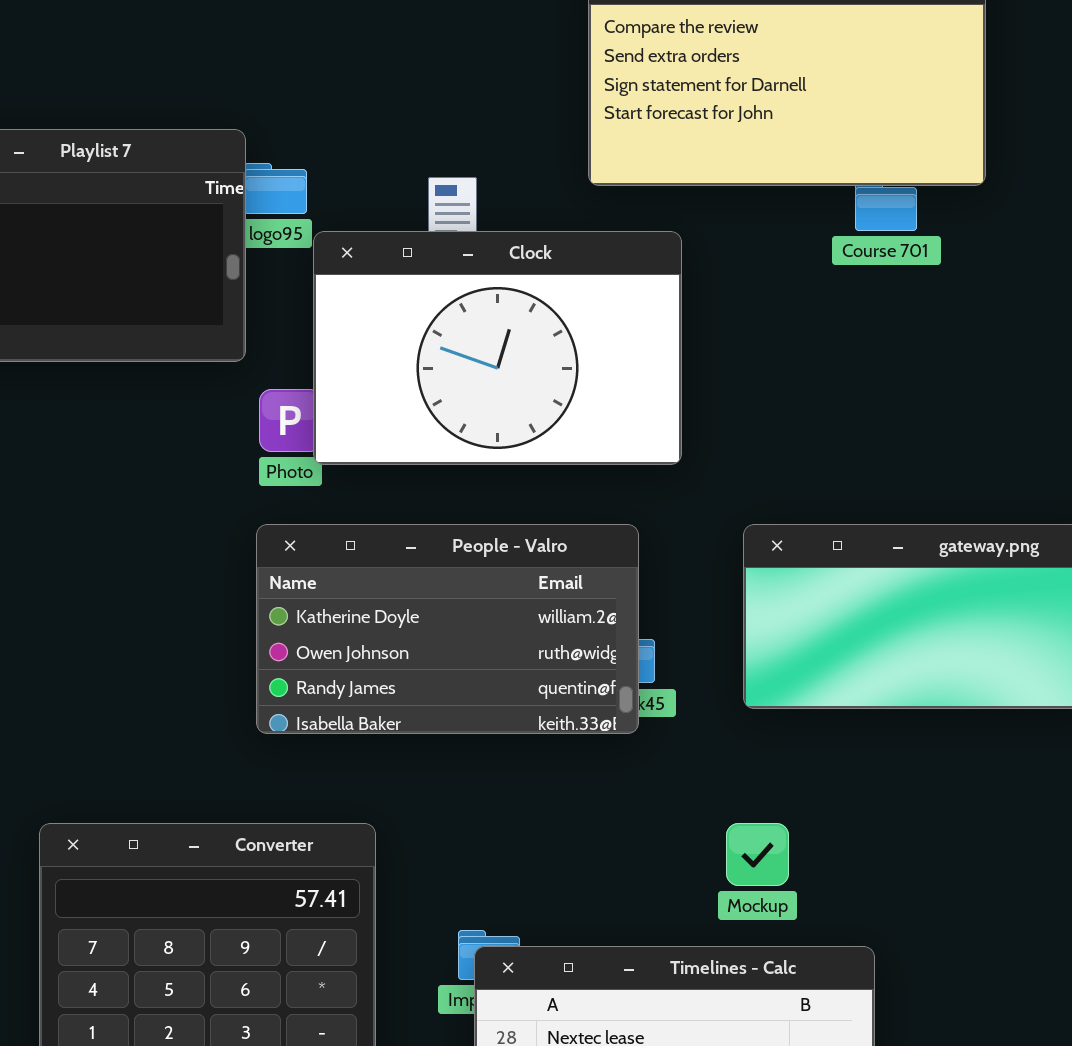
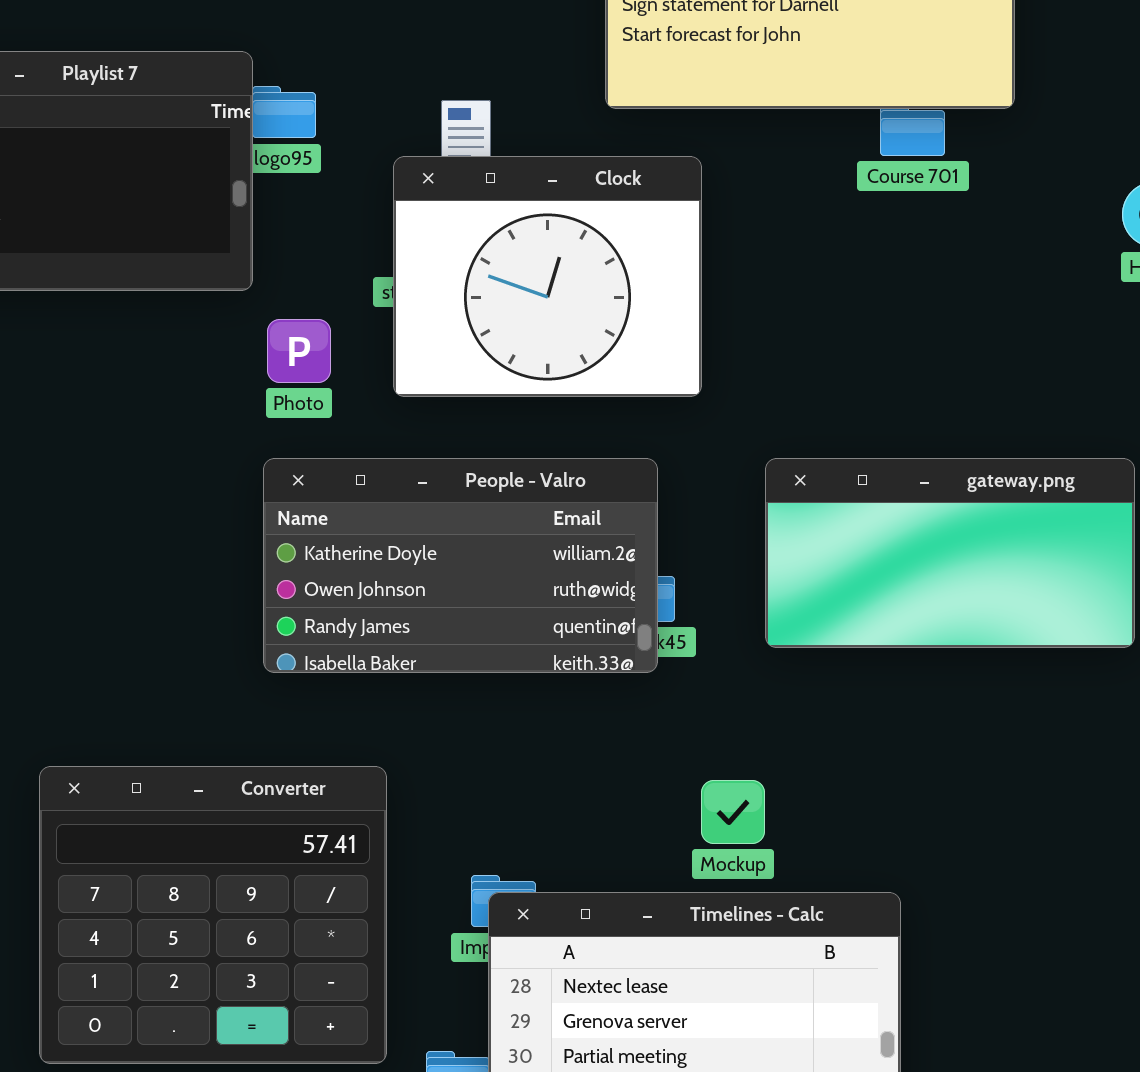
Clock: [313,231,682,465] -> [393,156,702,397], resized
Mockup: [726,823,789,886] -> [701,780,765,844], moved

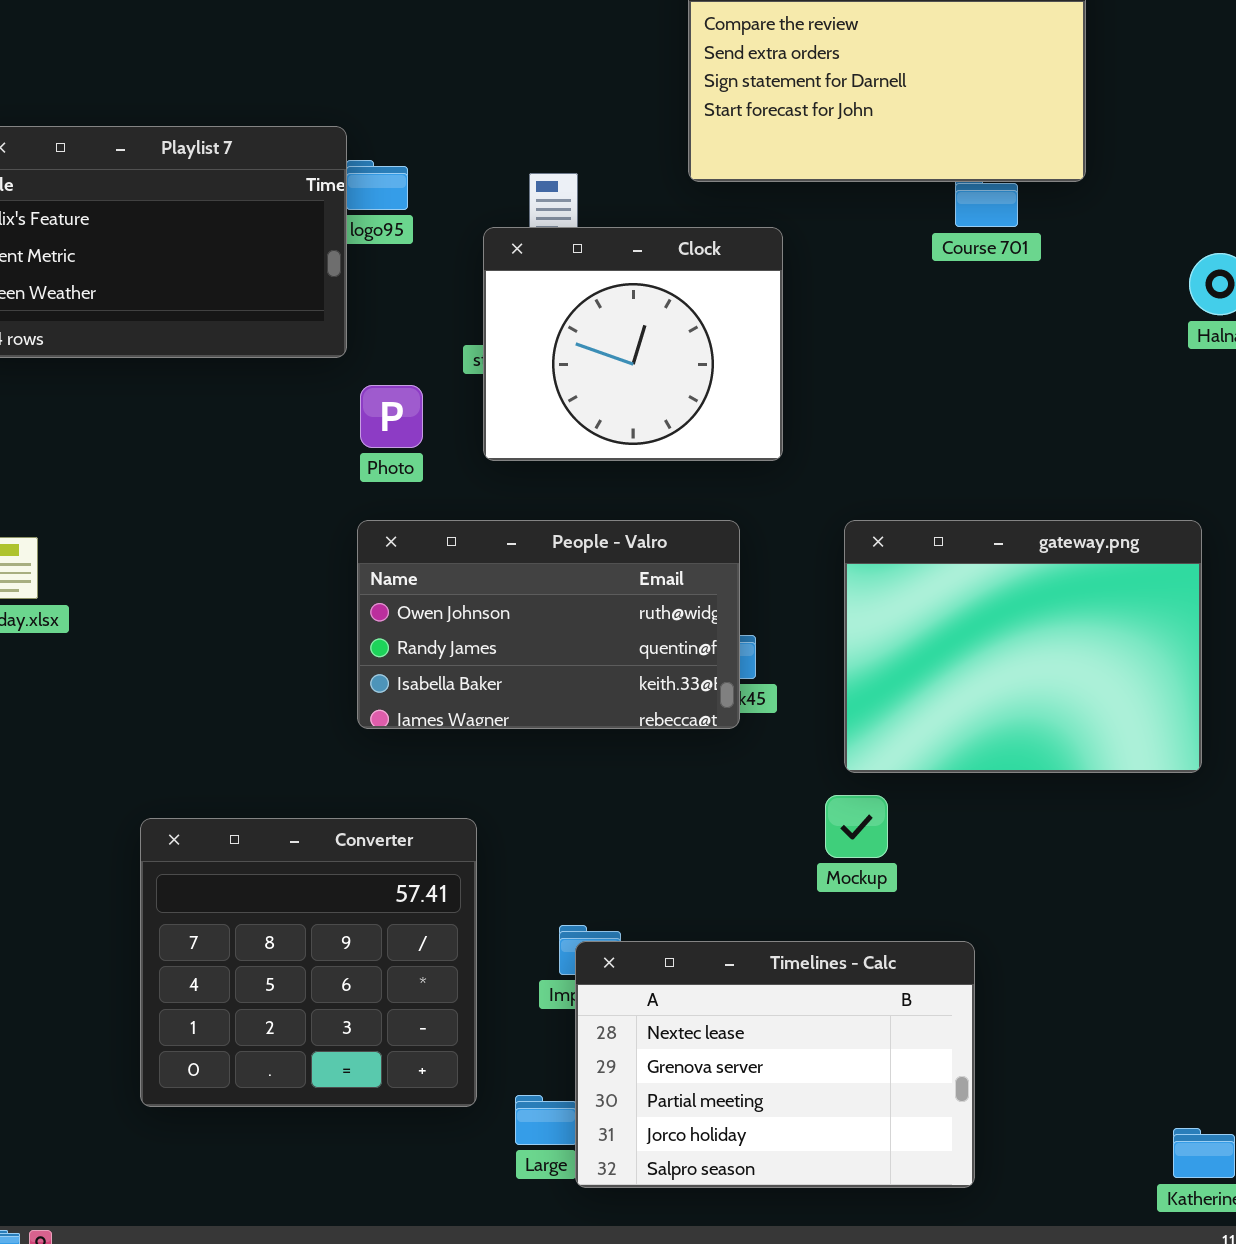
People - Valro: [263,458,658,673] -> [357,520,740,729], scrolled down 1 row
gateway.png: [765,458,1135,648] -> [844,520,1202,773], resized
Mockup: [701,780,765,844] -> [825,795,888,858], moved

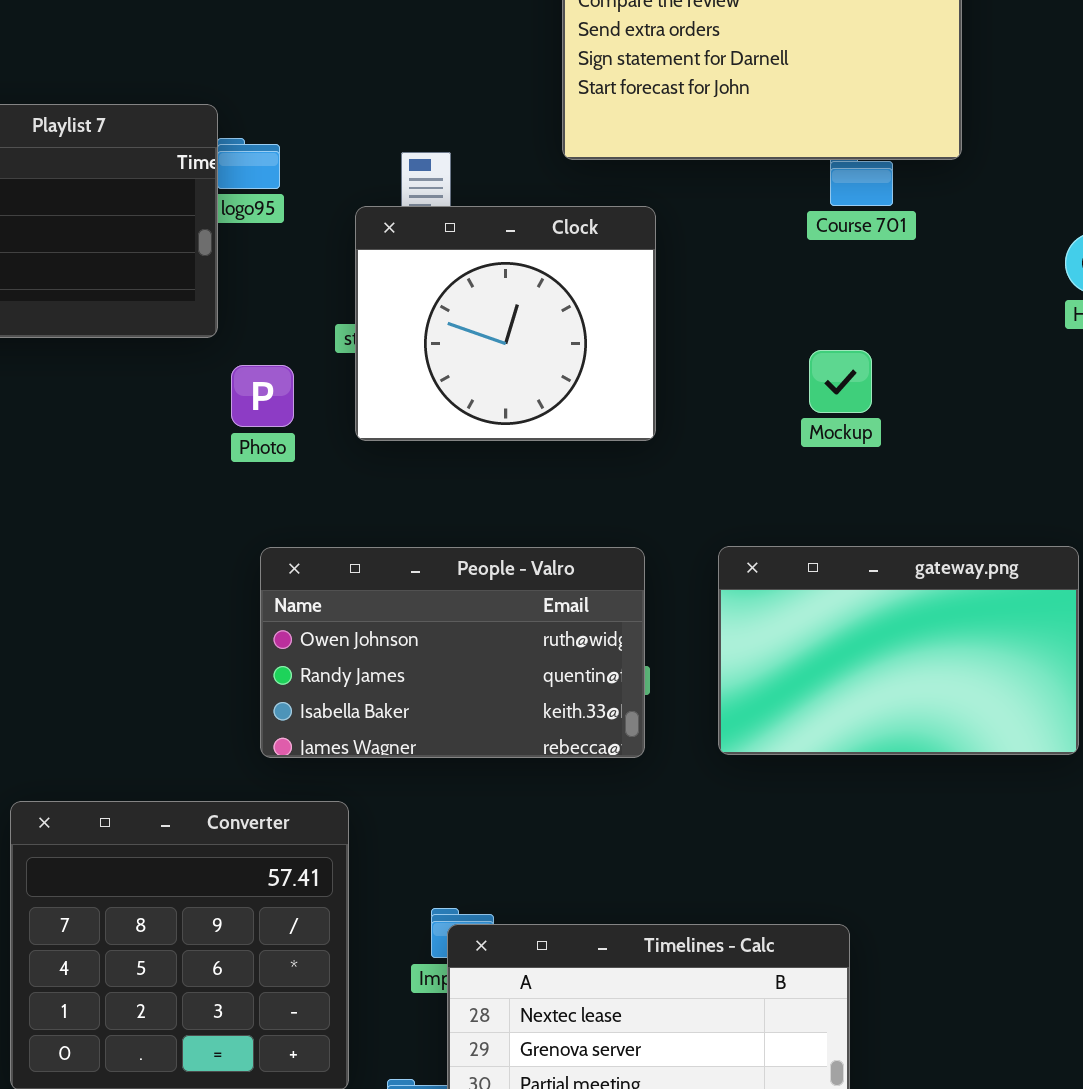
People - Valro: [357,520,740,729] -> [260,547,645,758], moved
gateway.png: [844,520,1202,773] -> [718,546,1079,755], resized
Mockup: [825,795,888,858] -> [809,350,872,413], moved

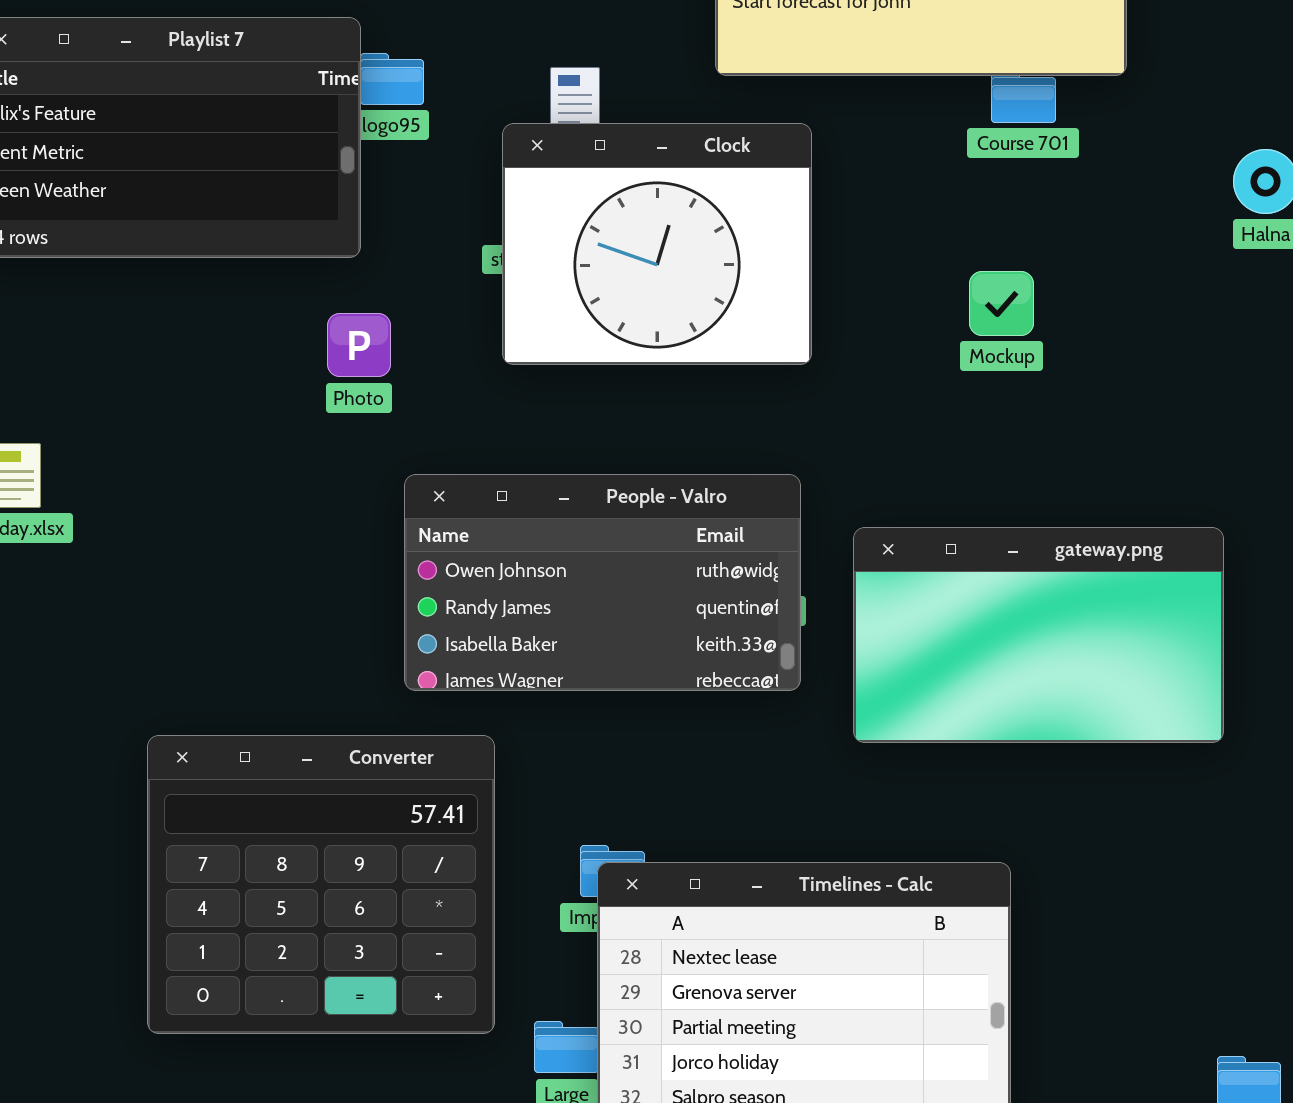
Photo: [231,365,294,427] -> [327,313,391,377], moved
gateway.png: [718,546,1079,755] -> [853,527,1224,743], moved

